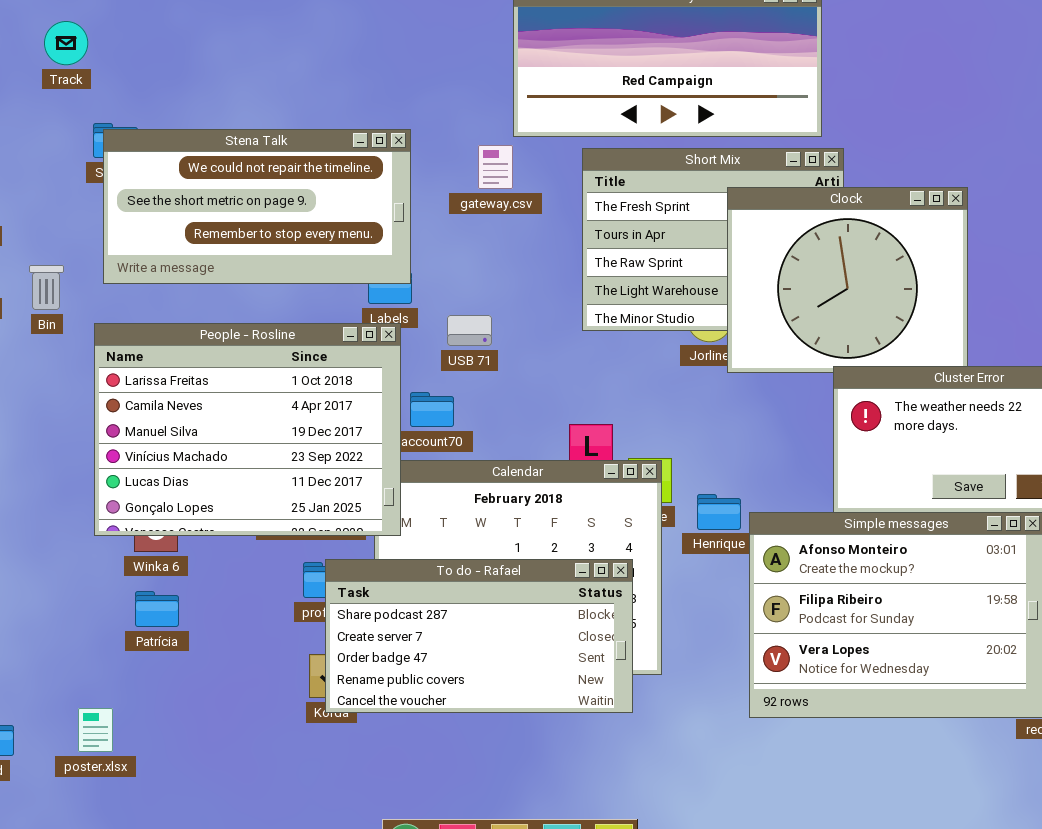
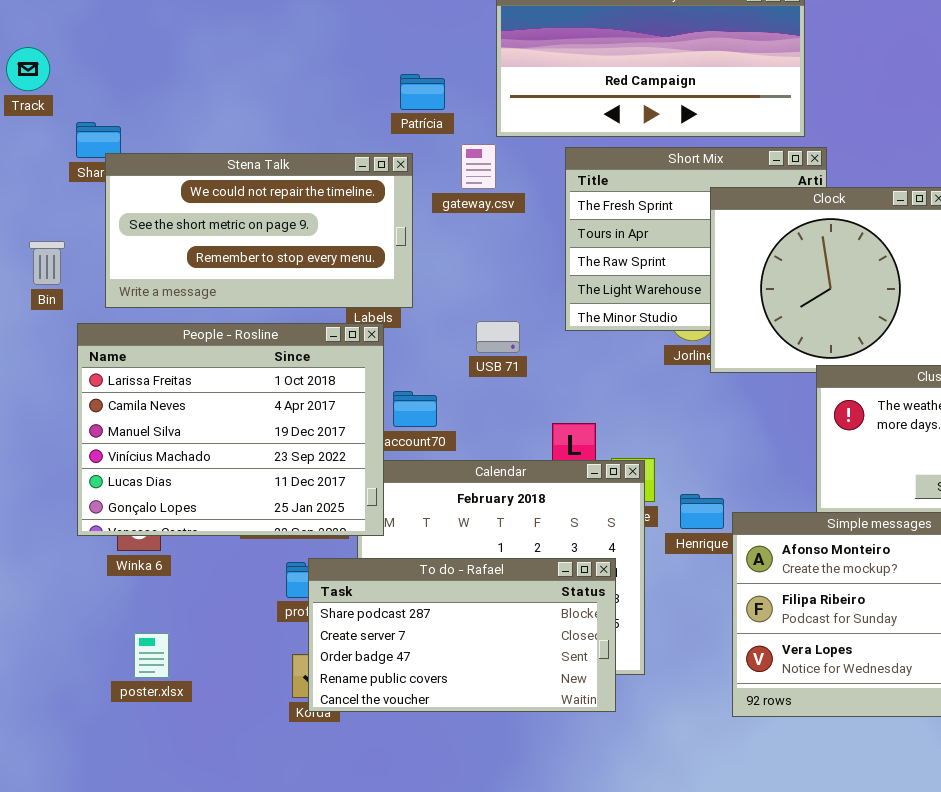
Track: [44,21,88,65] -> [6,47,50,91], moved
Stena Talk: [103,129,411,284] -> [105,153,413,308], moved
Bin: [29,265,64,310] -> [29,241,65,285], moved
USB 71: [447,315,492,346] -> [476,321,520,353], moved
Patrícia: [135,591,179,627] -> [400,74,445,110], moved
poster.xlsx: [78,708,113,752] -> [134,633,169,678], moved

